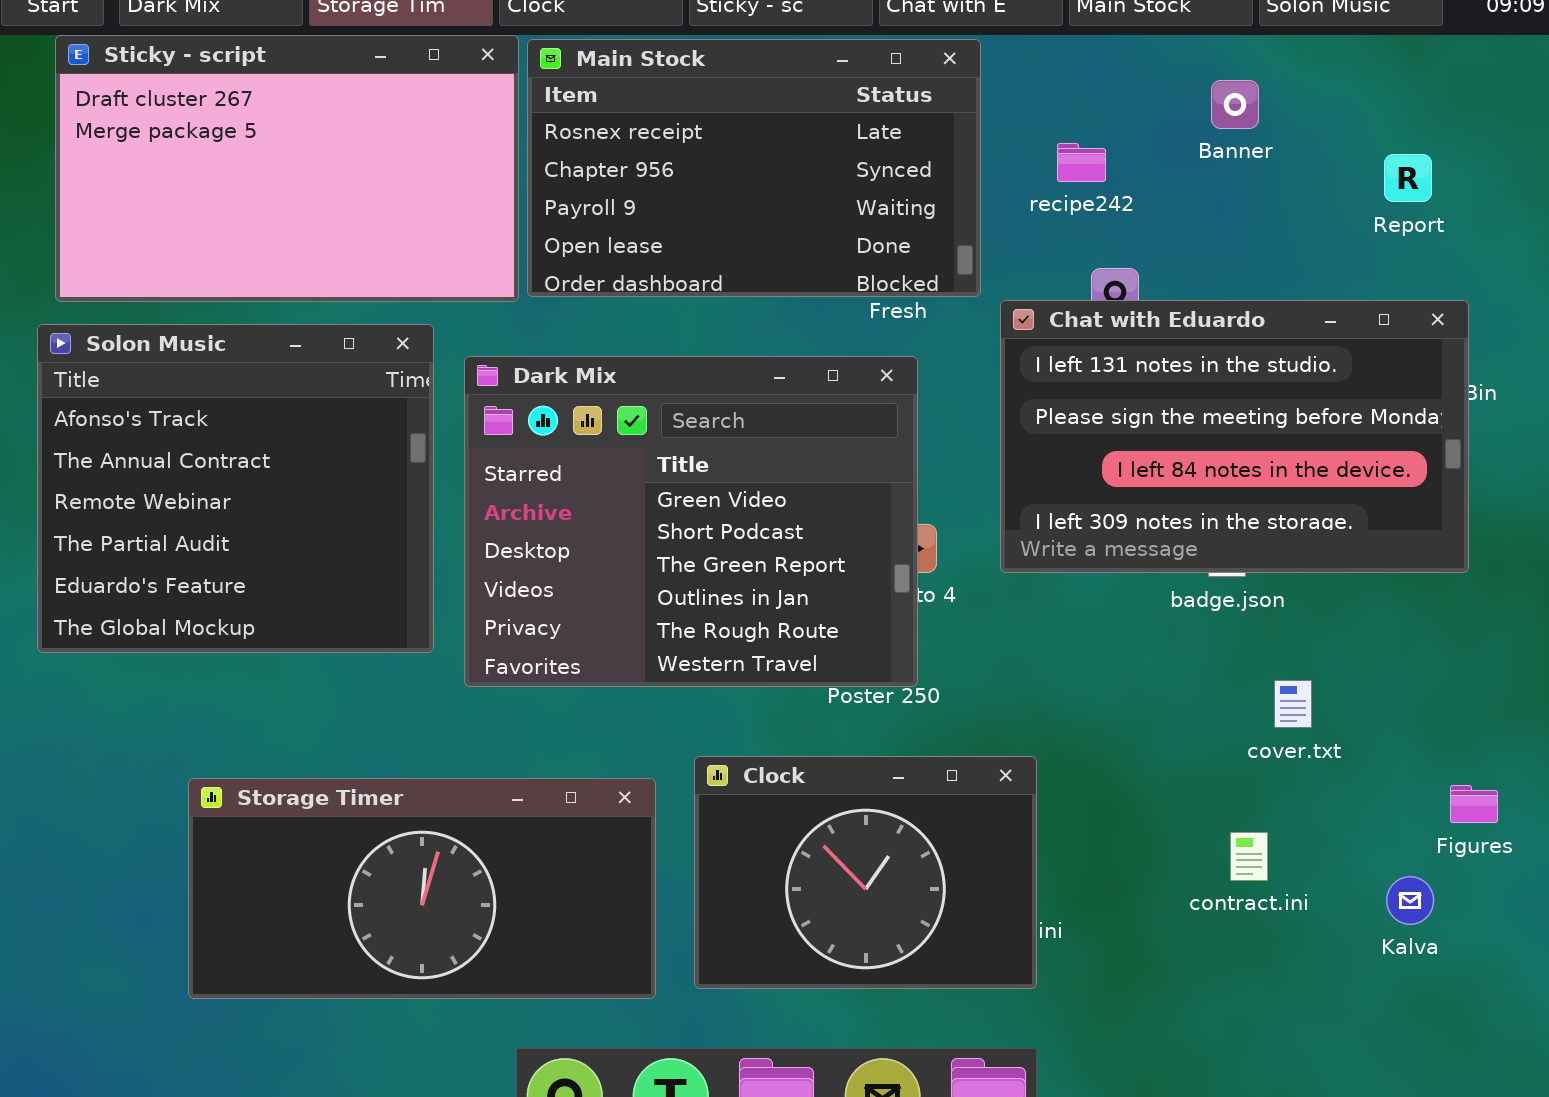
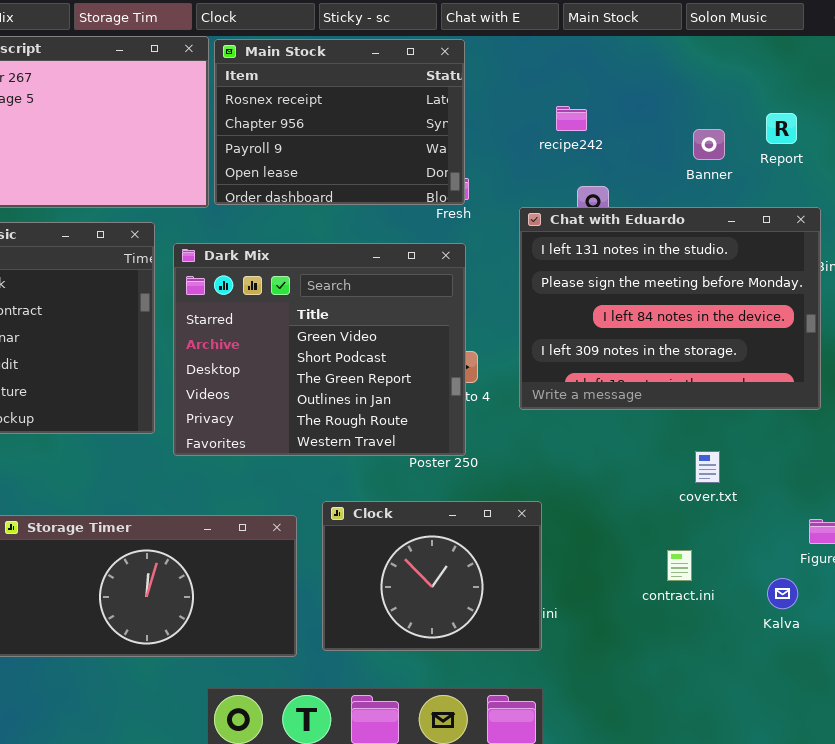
Main Stock: [527,39,981,297] -> [214,39,465,205], resized
Banner: [1211,80,1259,129] -> [693,129,725,160], moved
Chat with Eduardo: [1000,300,1469,573] -> [519,207,821,410], resized

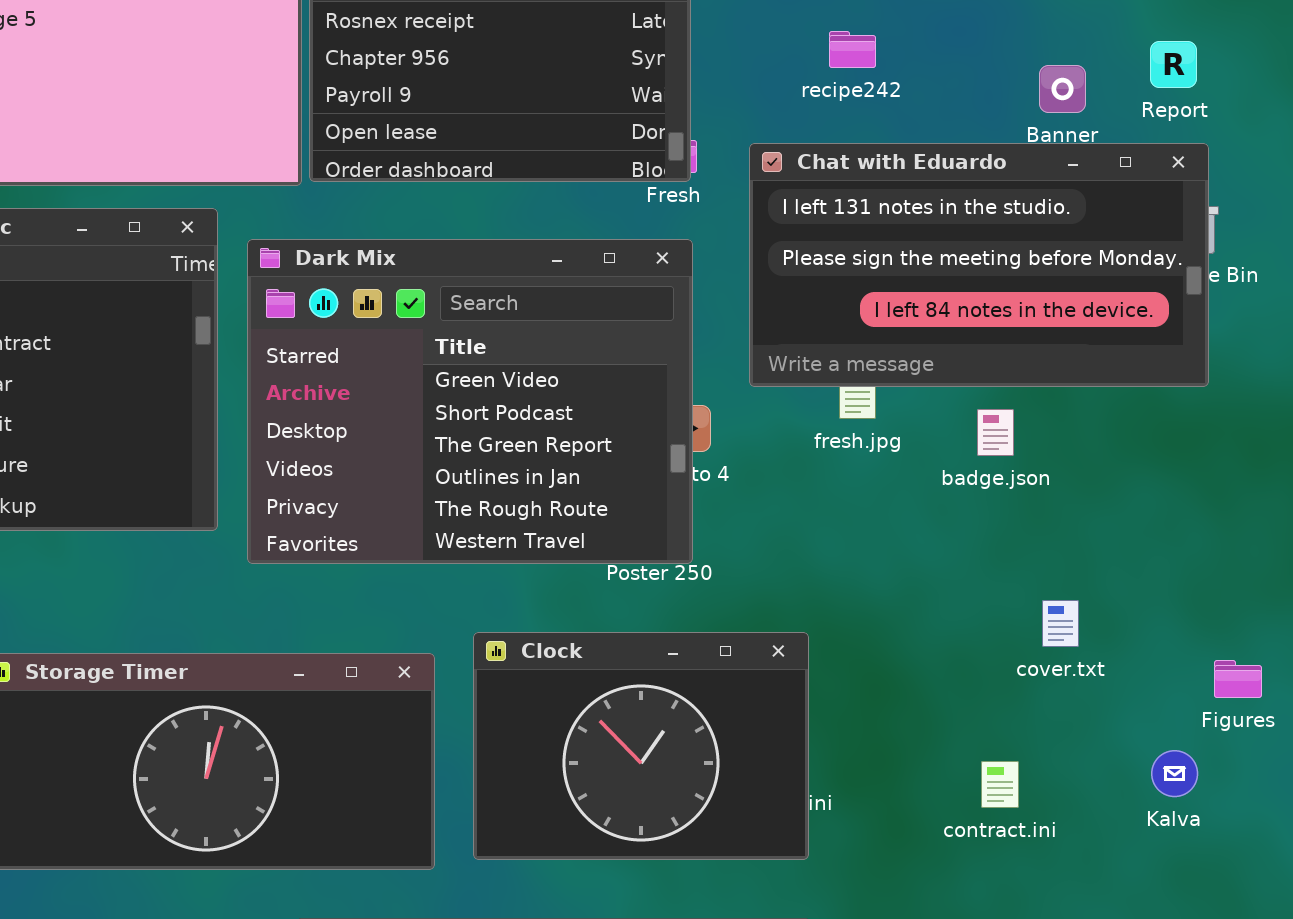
Chat with Eduardo: [519,207,821,410] -> [749,143,1209,387], moved, resized
cover.txt: [695,451,720,483] -> [1042,600,1079,647], moved
contract.ini: [667,550,692,581] -> [981,761,1019,808], moved

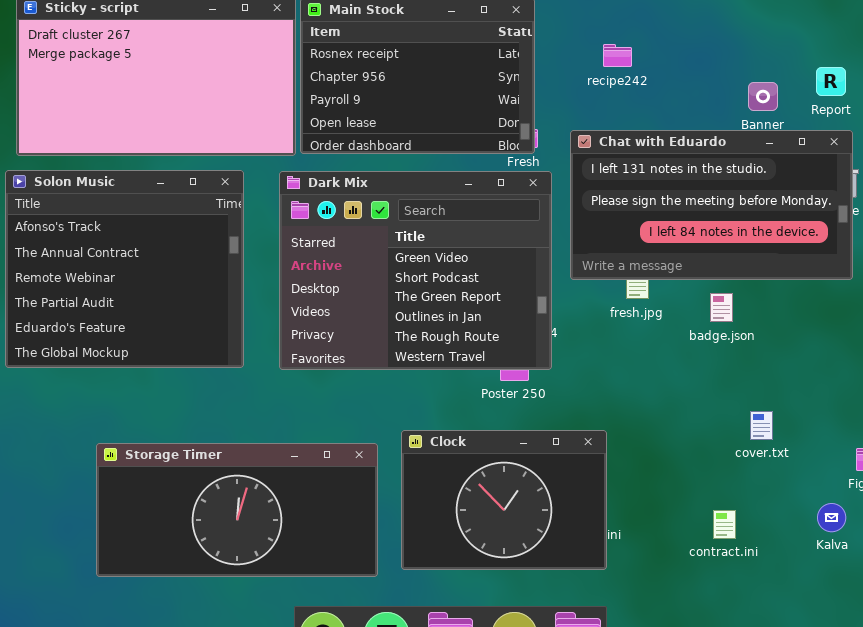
recipe242: [829,31,876,68] -> [603,44,632,67], moved
Dark Mix: [247,239,693,564] -> [279,171,552,370], moved

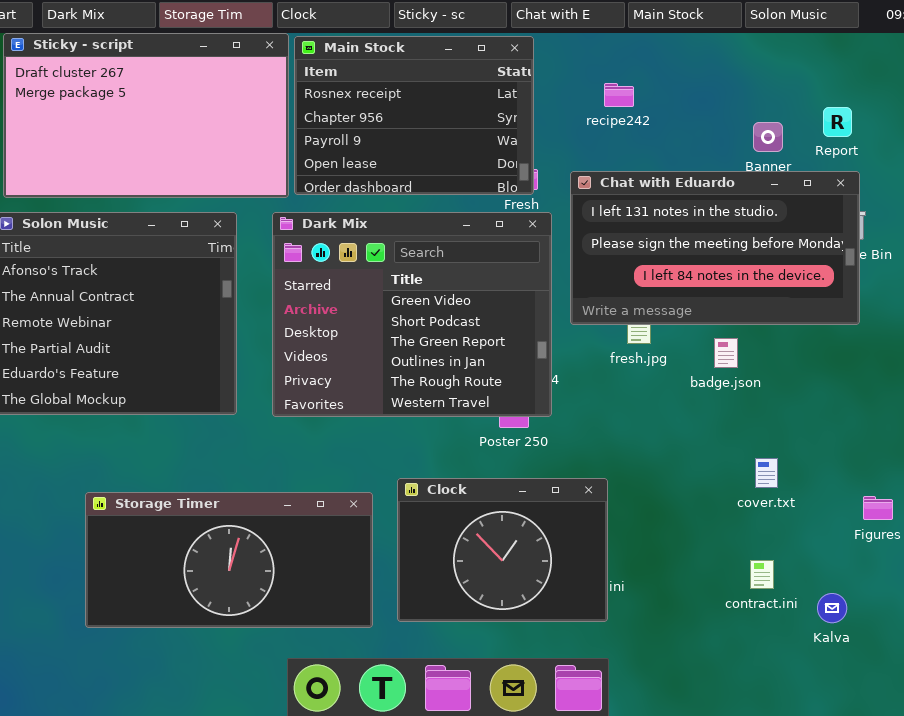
Kalva: [817,503,846,532] -> [817,593,847,623], moved
contract.ini: [713,510,736,539] -> [750,560,774,589], moved

